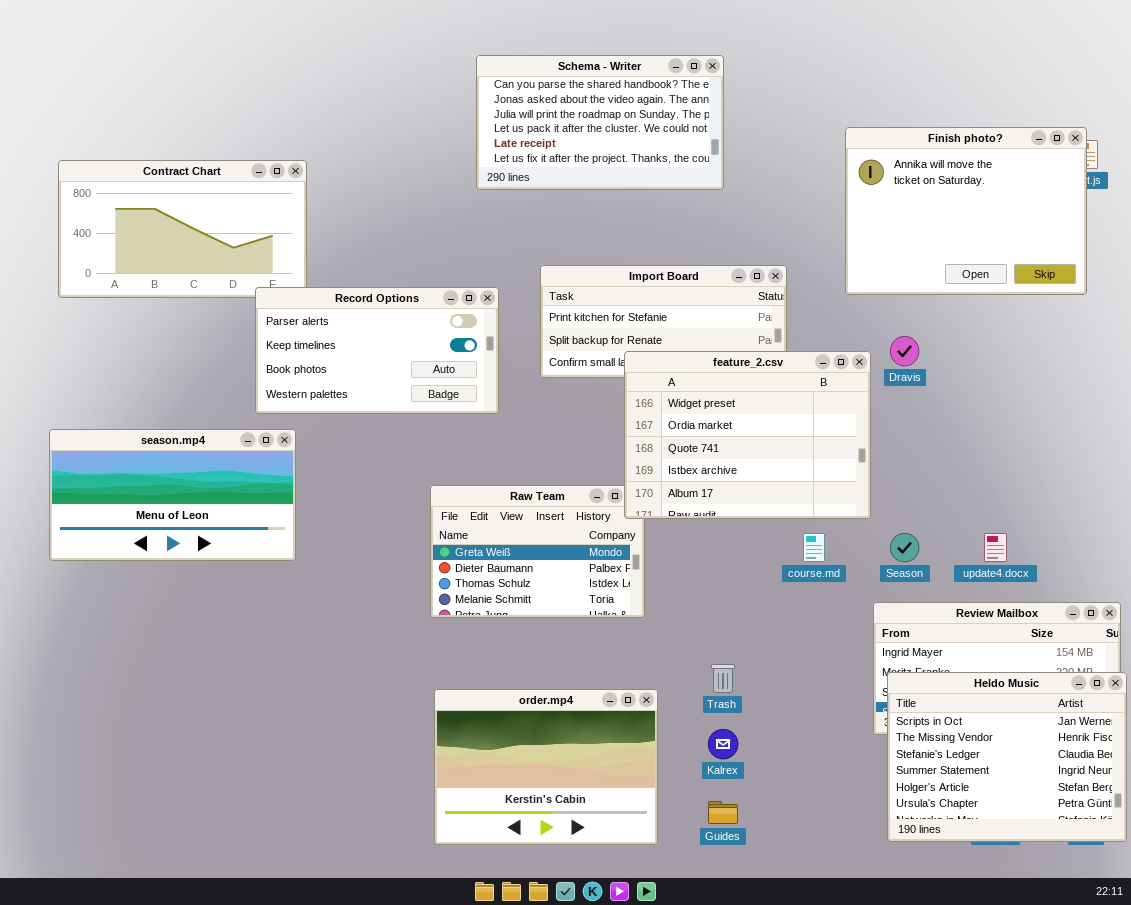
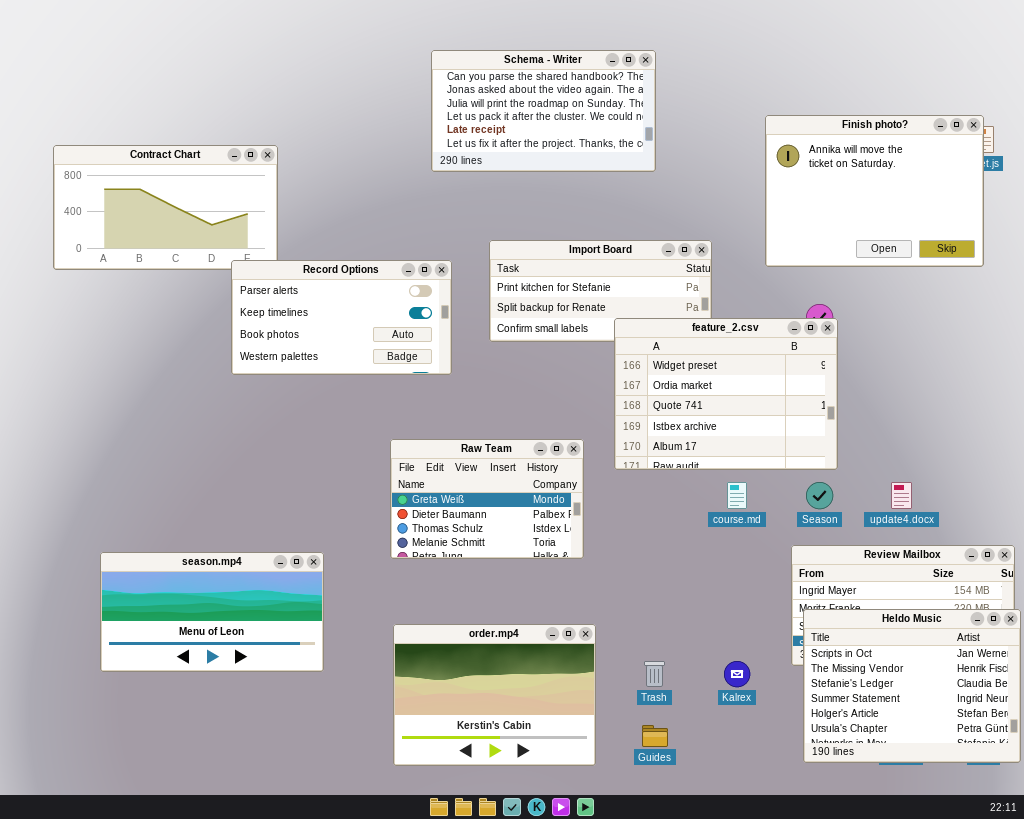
feature_2.csv: [624,351,871,519] -> [614,318,838,470], moved
season.mp4: [49,429,296,561] -> [100,552,324,672], moved
Trash: [711,664,735,693] -> [644,661,665,687], moved
Kalrex: [708,729,738,759] -> [724,661,750,687], moved

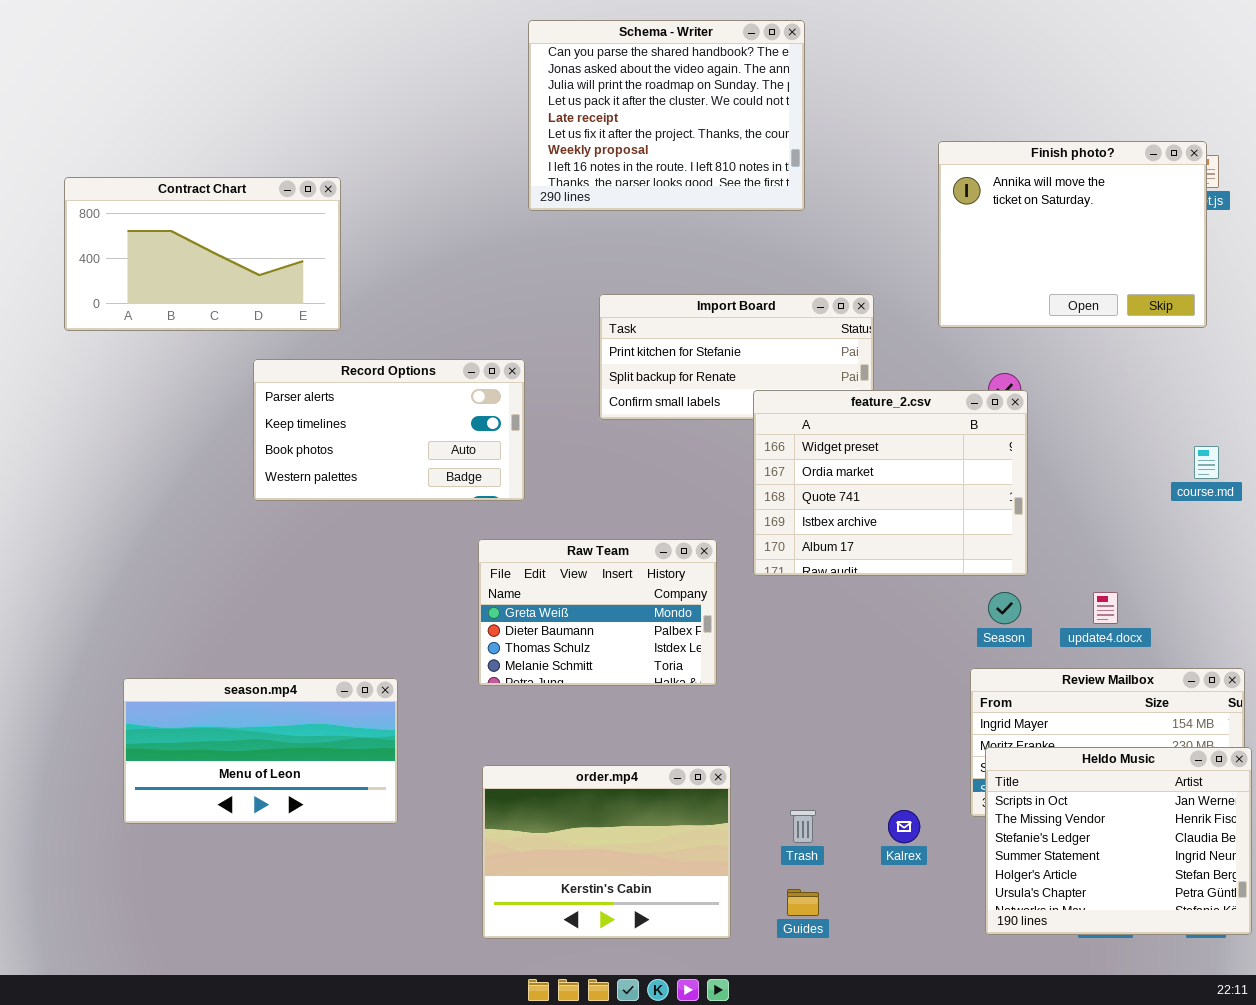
Schema - Writer: [431,50,656,172] -> [528,20,805,211], resized
Record Options: [231,260,452,375] -> [253,359,525,501], moved
course.md: [727,482,747,509] -> [1194,446,1219,479], moved

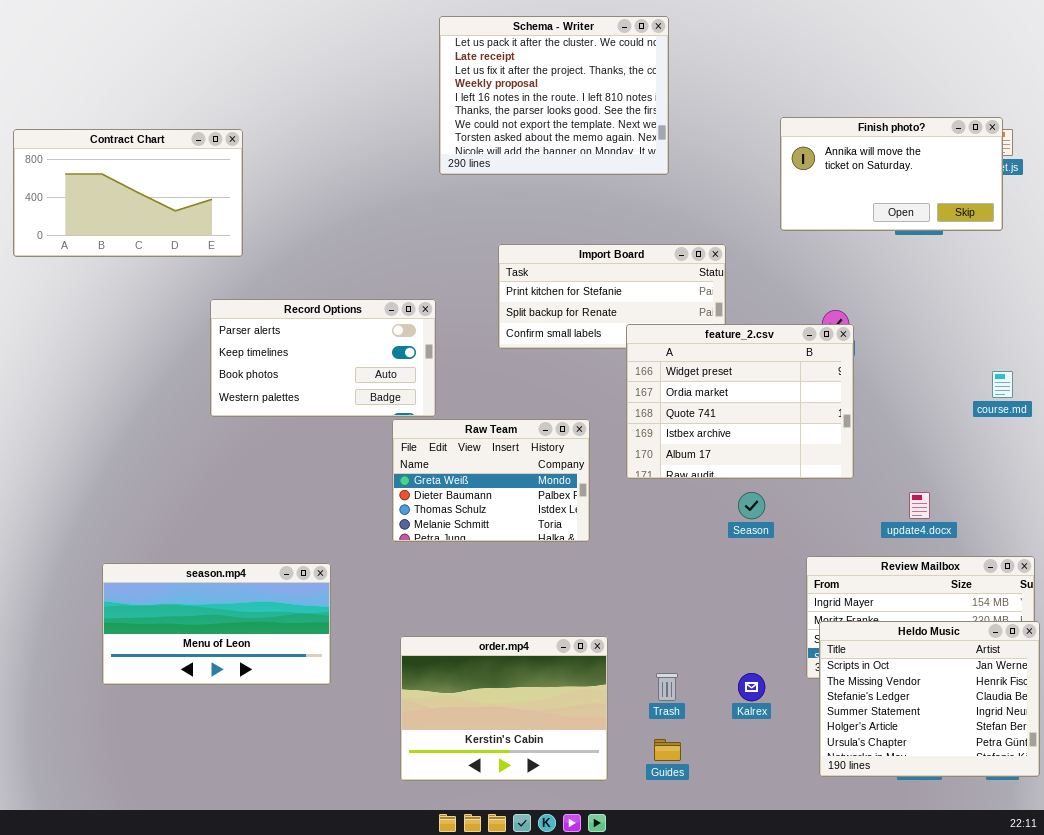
Schema - Writer: [528,20,805,211] -> [439,16,669,175], scrolled down 3 rows
Finish photo?: [938,141,1207,328] -> [780,117,1003,231], resized
Contract Chart: [64,177,341,331] -> [13,129,243,257], moved
Raw Team: [478,539,717,686] -> [392,419,590,542], moved
Season: [988,592,1021,624] -> [738,492,765,519], moved

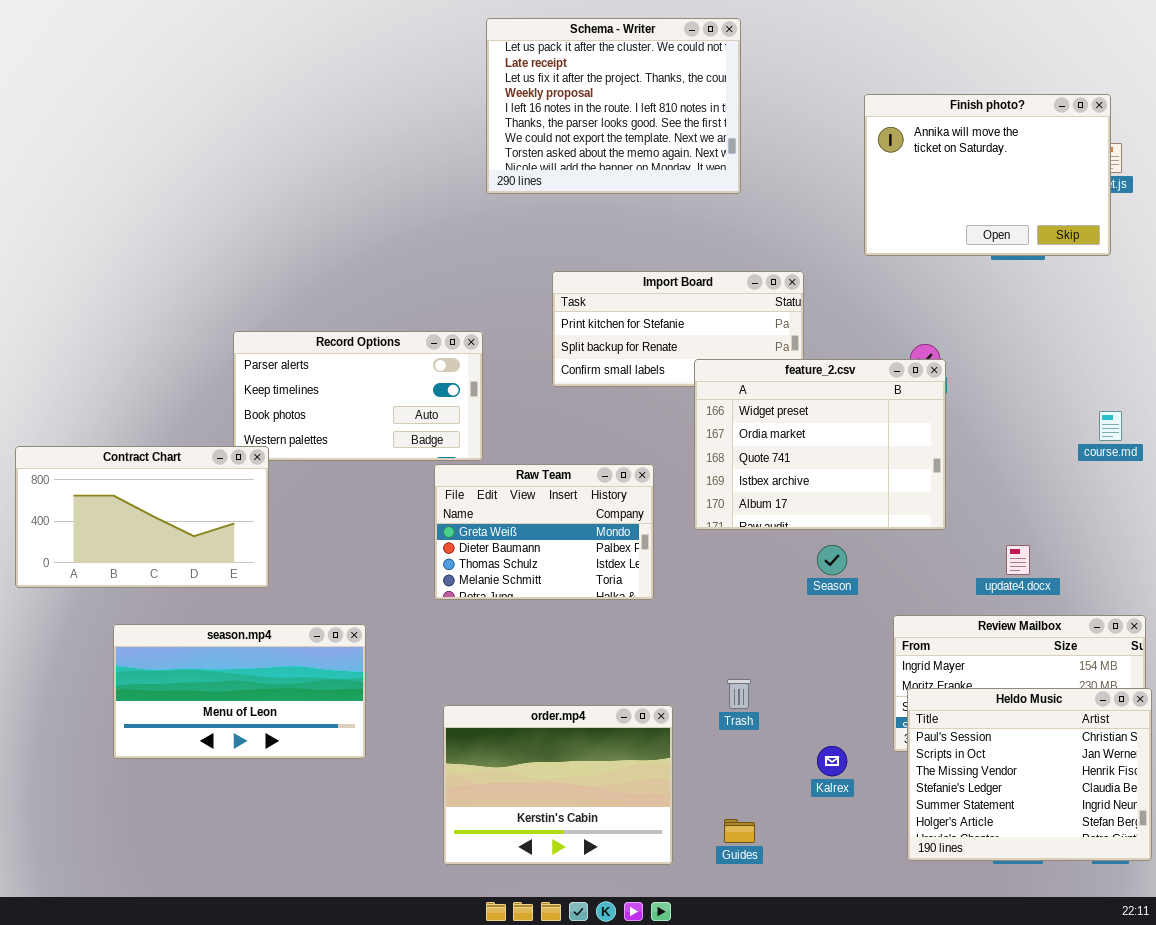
Finish photo?: [780,117,1003,231] -> [864,94,1111,256], resized
Contract Chart: [13,129,243,257] -> [15,446,269,588], moved
Heldo Music: [819,621,1040,777] -> [907,688,1152,861], scrolled up 1 row
Trash: [656,673,678,701] -> [727,679,751,709], moved

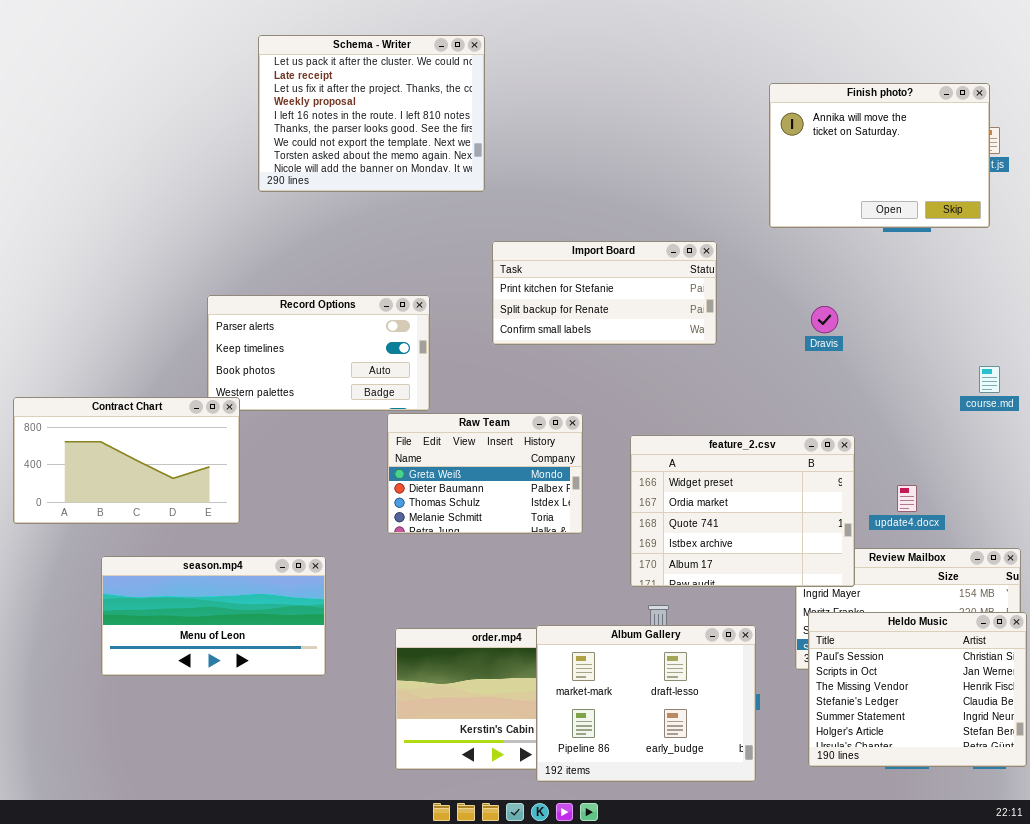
Schema - Writer: [486,18,741,194] -> [258,35,485,192], moved
feature_2.csv: [694,359,946,530] -> [630,435,855,587], moved
Album Gallery: none -> [536,625,756,782], opened

